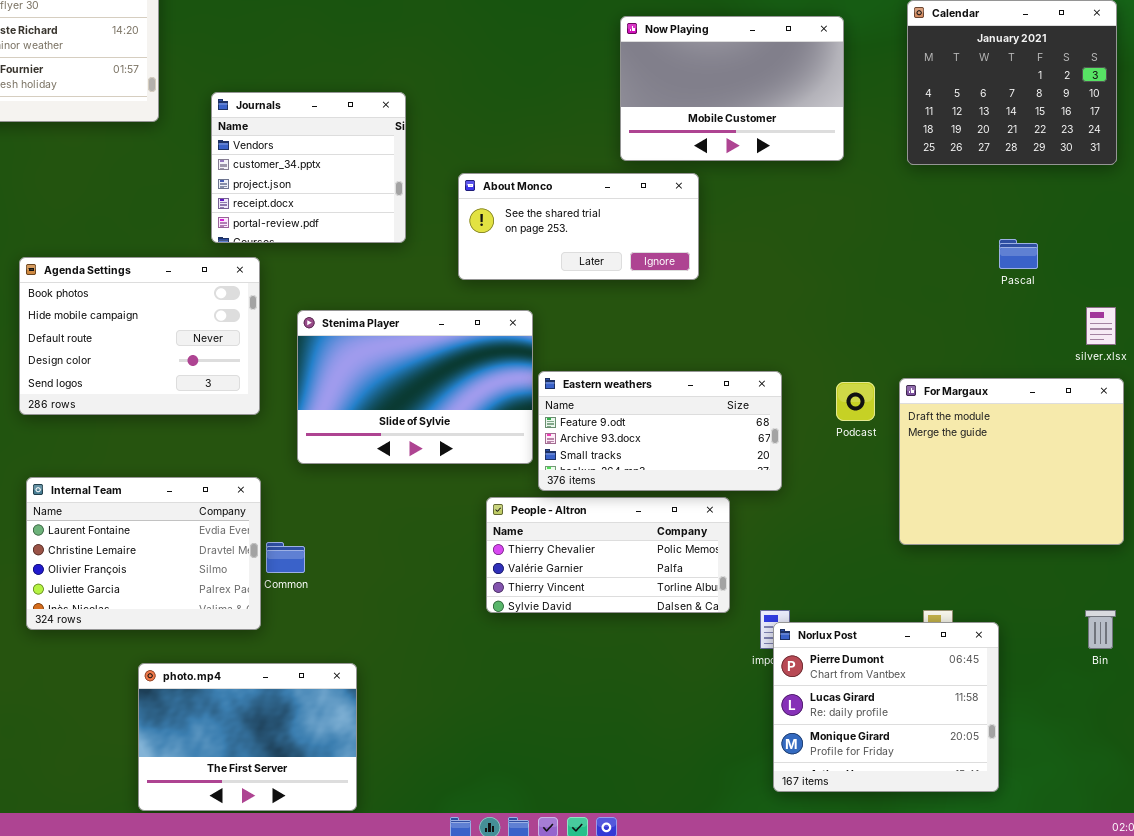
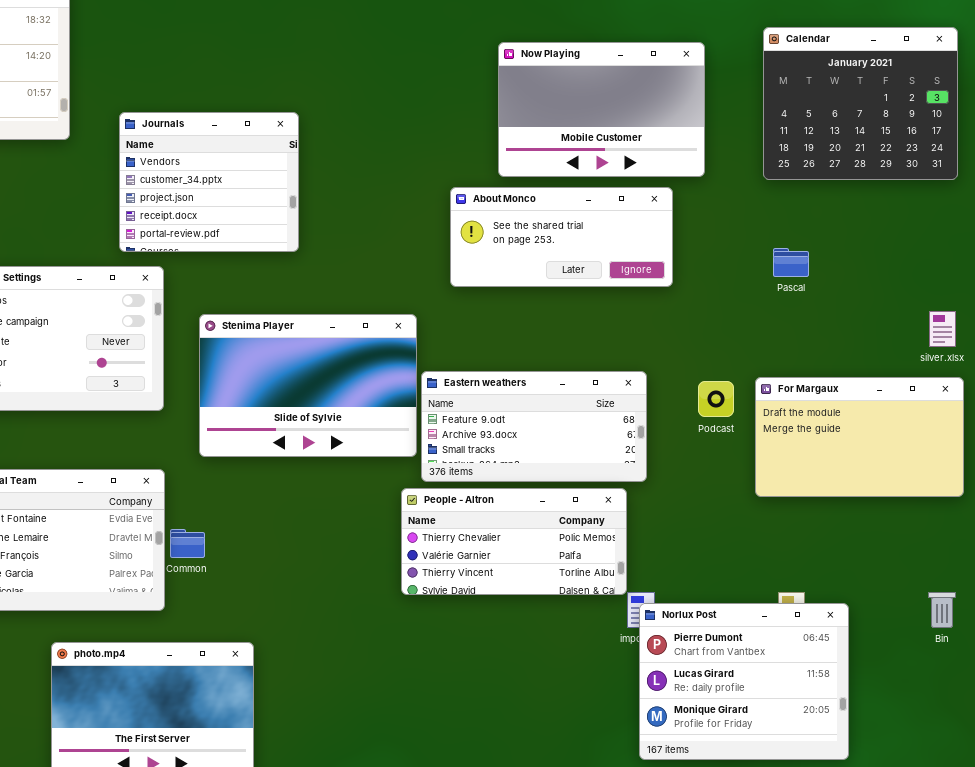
About Monco: [458,173,699,280] -> [450,187,673,287], moved
Pascal: [999,239,1038,269] -> [773,248,809,277], moved
For Margaux: [899,378,1124,545] -> [755,377,964,497], resized
People - Altron: [486,497,730,613] -> [401,488,627,595], moved

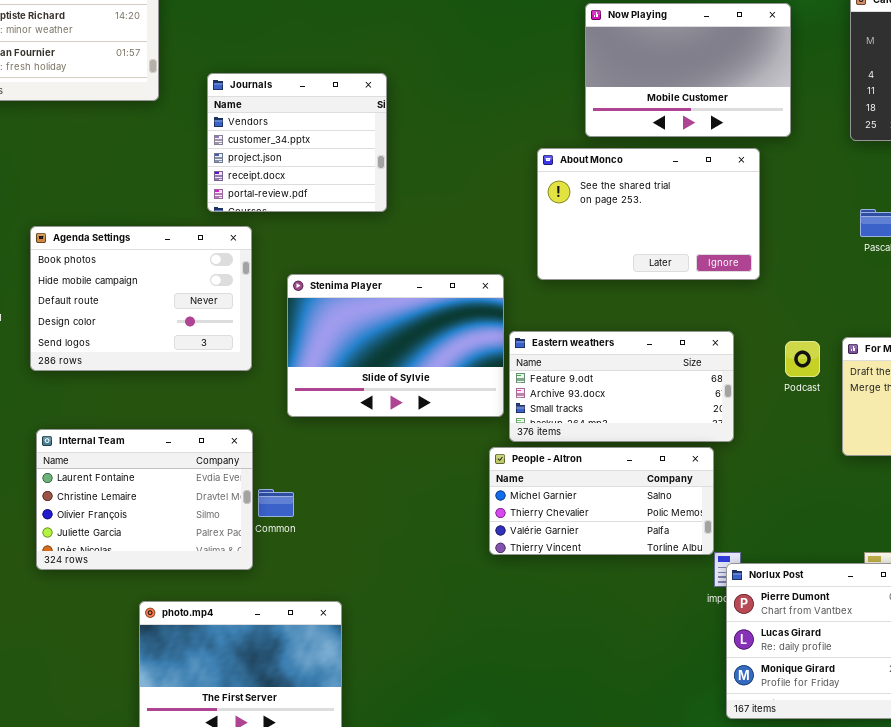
About Monco: [450,187,673,287] -> [537,148,760,280], resized
People - Altron: [401,488,627,595] -> [489,447,714,555], scrolled up 1 row

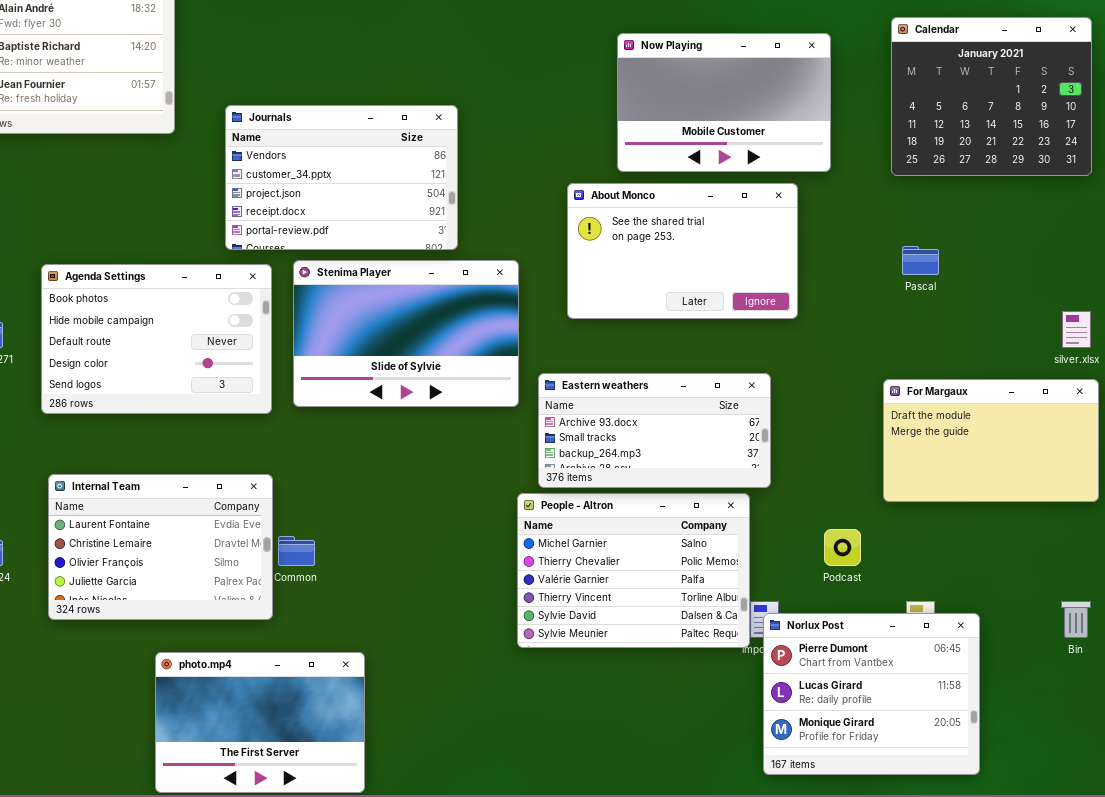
Journals: [207,73,387,212] -> [225,105,458,250], resized
Stenima Player: [287,274,504,417] -> [293,260,519,407], moved
Eastern weathers: [509,331,734,442] -> [538,373,771,488], scrolled down 1 row
Podcast: [785,341,820,377] -> [824,529,861,566], moved
People - Altron: [489,447,714,555] -> [517,493,750,648], resized

